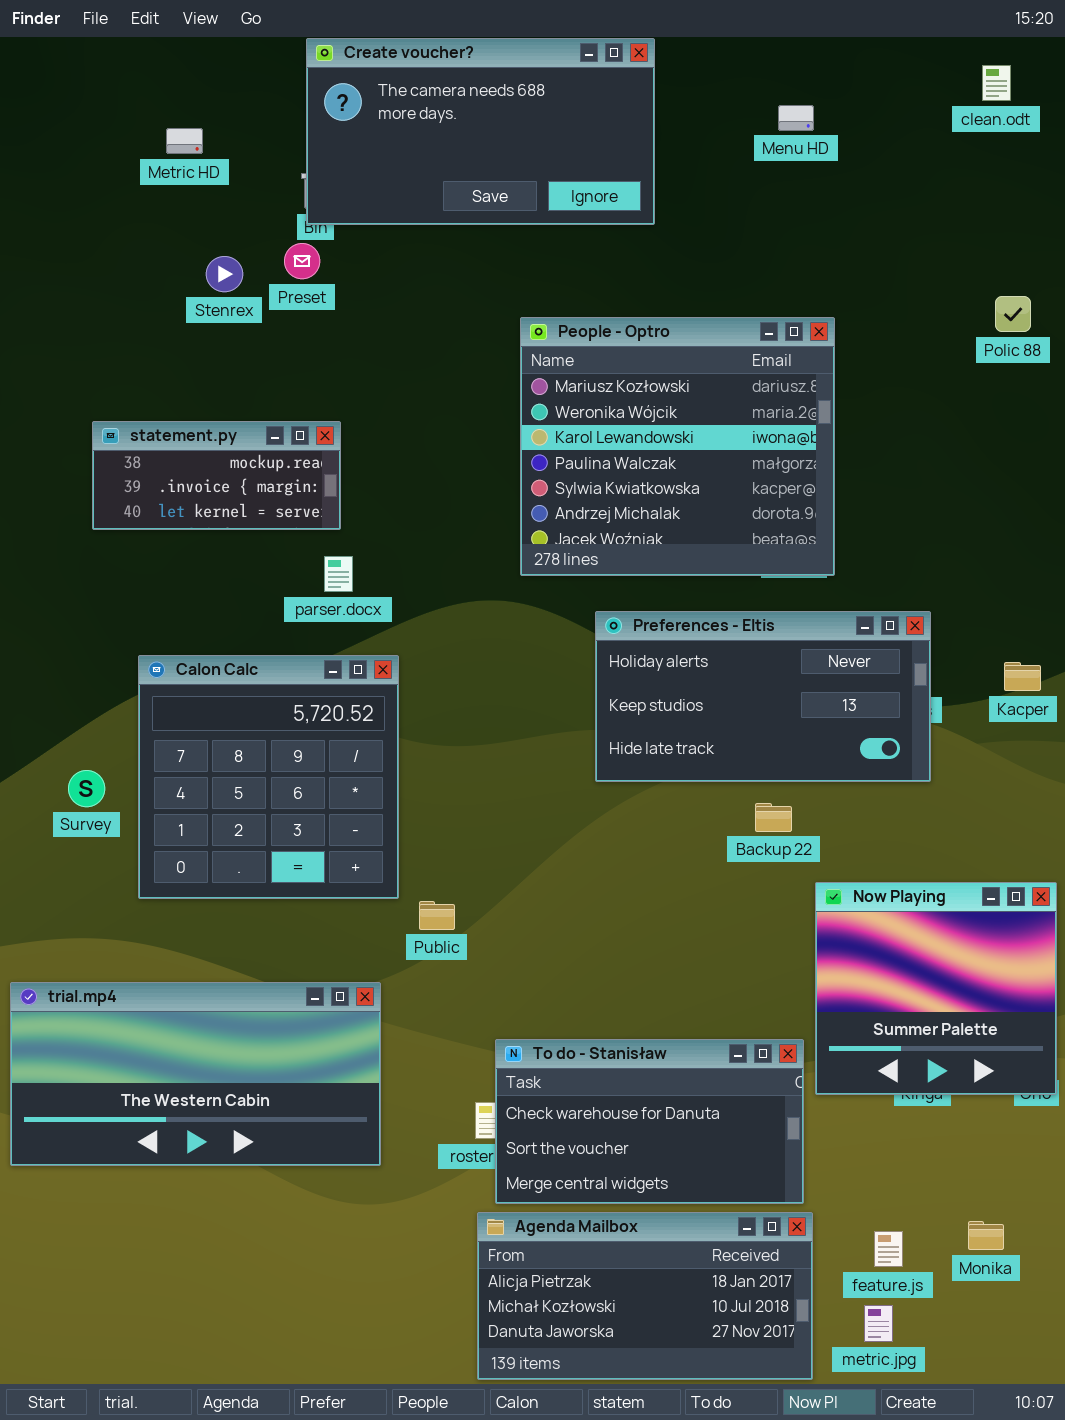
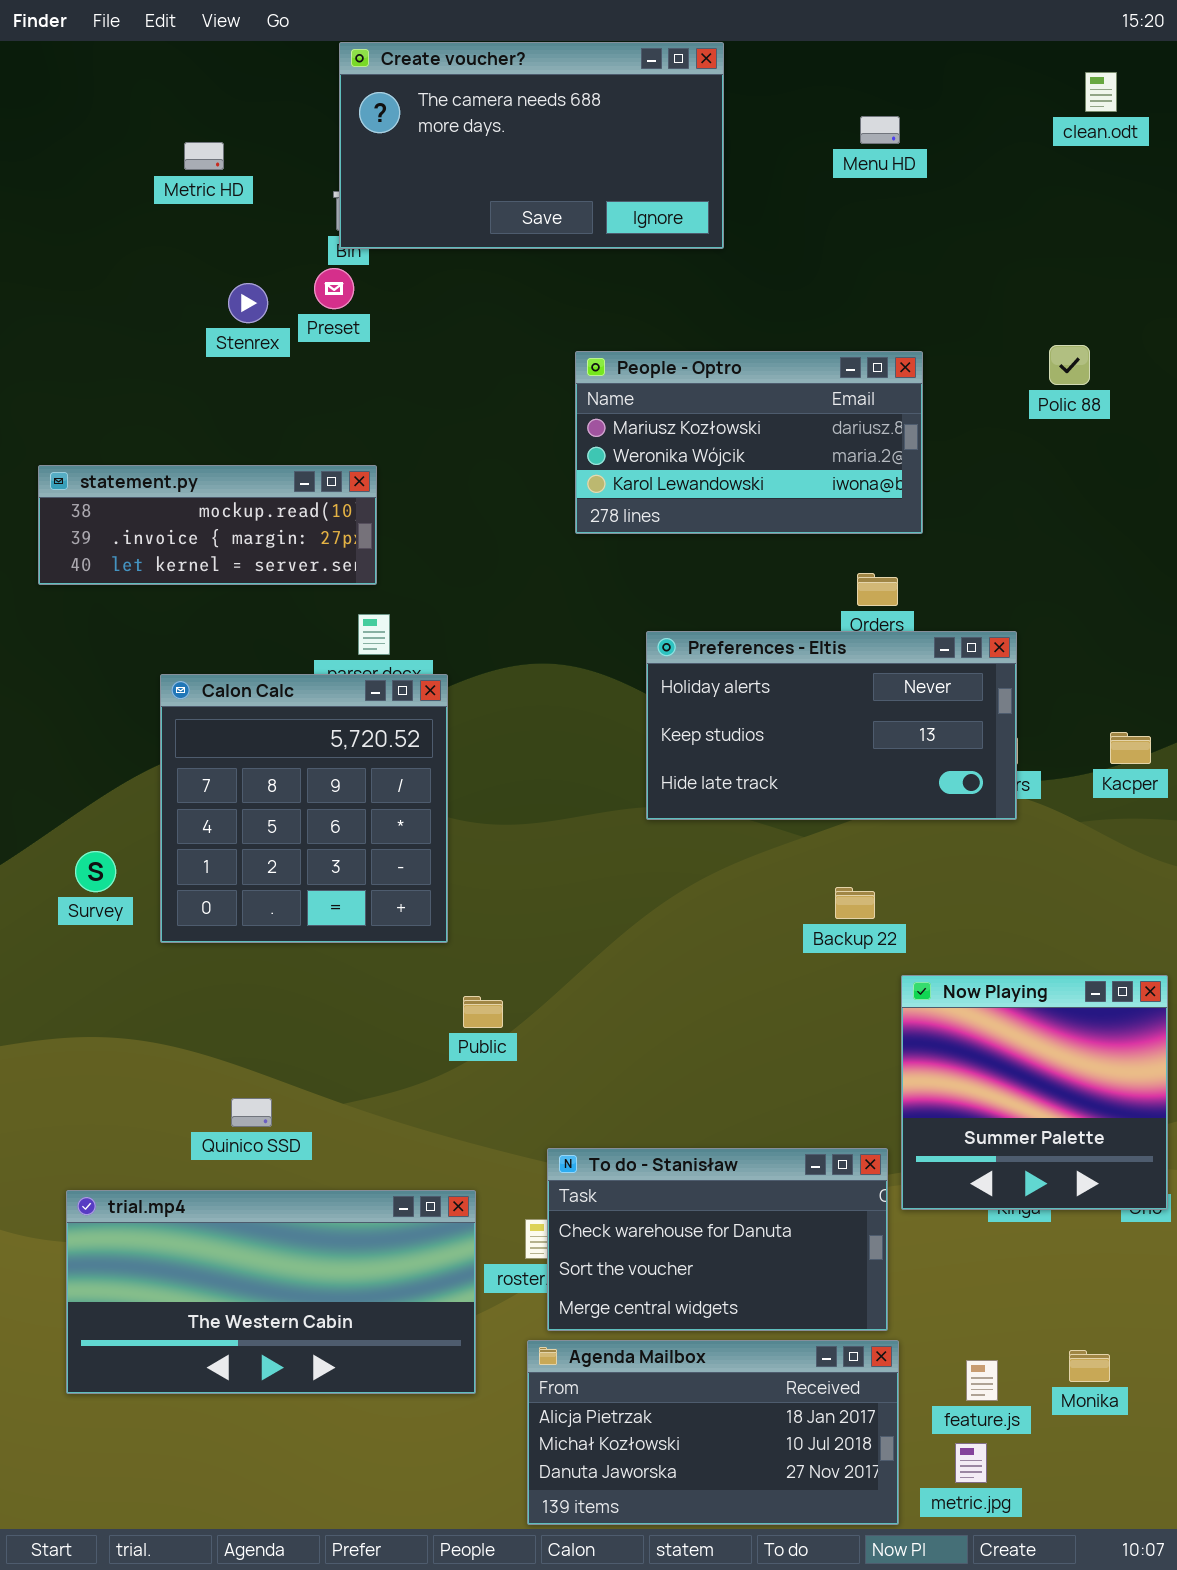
Polic 88: [995,296,1031,332] -> [1049,345,1090,385], moved
People - Optro: [520,317,835,576] -> [575,351,923,534], resized
statement.py: [92,421,341,530] -> [38,465,377,585], resized
Preferences - Eltis: [595,611,931,782] -> [646,631,1017,820], moved
Calon Calc: [138,655,399,899] -> [160,674,448,943], moved
trial.mp4: [10,982,381,1166] -> [66,1190,476,1394], moved

